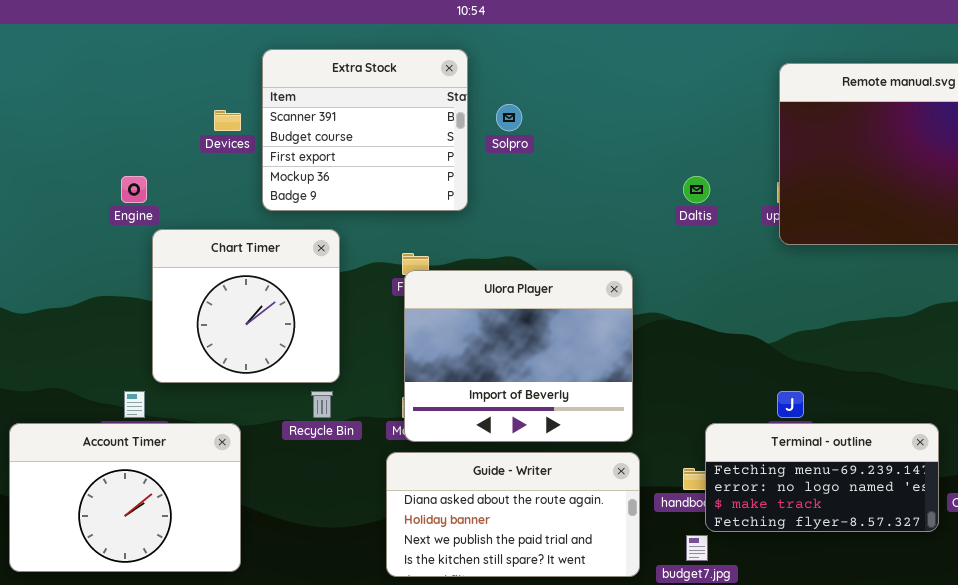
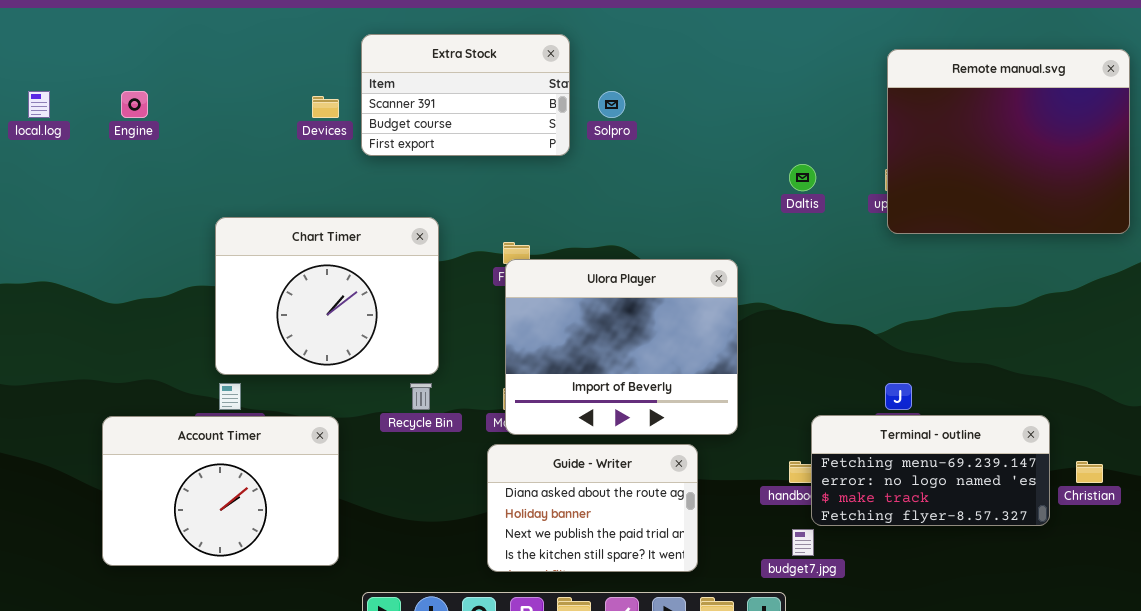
Extra Stock: [262,49,468,211] -> [361,34,570,156], resized
Engine: [121,176,147,203] -> [121,91,148,118], moved
Chart Timer: [152,229,340,383] -> [215,217,439,375], resized
Guide - Writer: [386,452,640,577] -> [487,444,698,572], resized

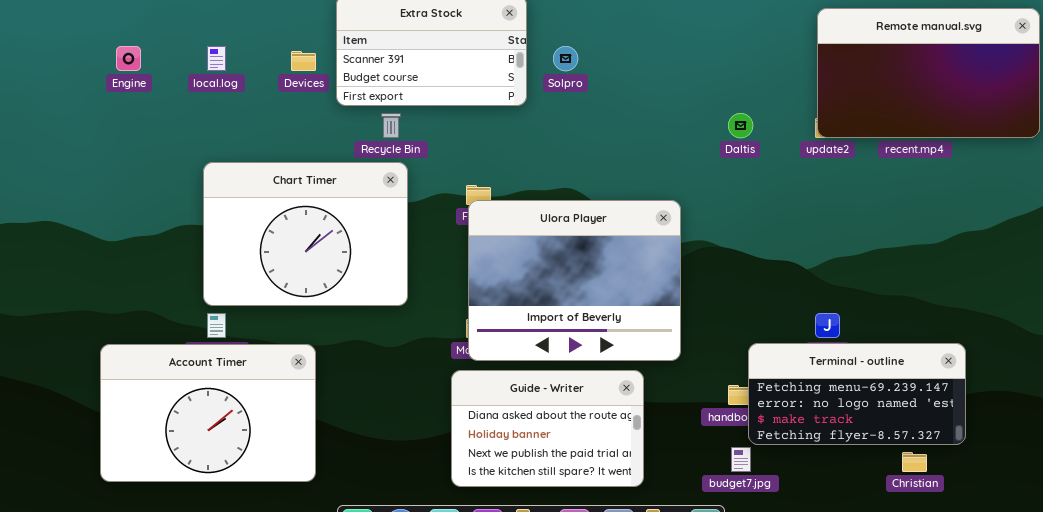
Remote manual.svg: [887,49,1130,234] -> [817,8,1040,138], resized
local.log: [28,91,50,118] -> [207,46,226,71], moved
Recycle Bin: [410,383,432,410] -> [381,113,401,138], moved
Christian: [1076,461,1103,483] -> [902,452,927,472], moved

